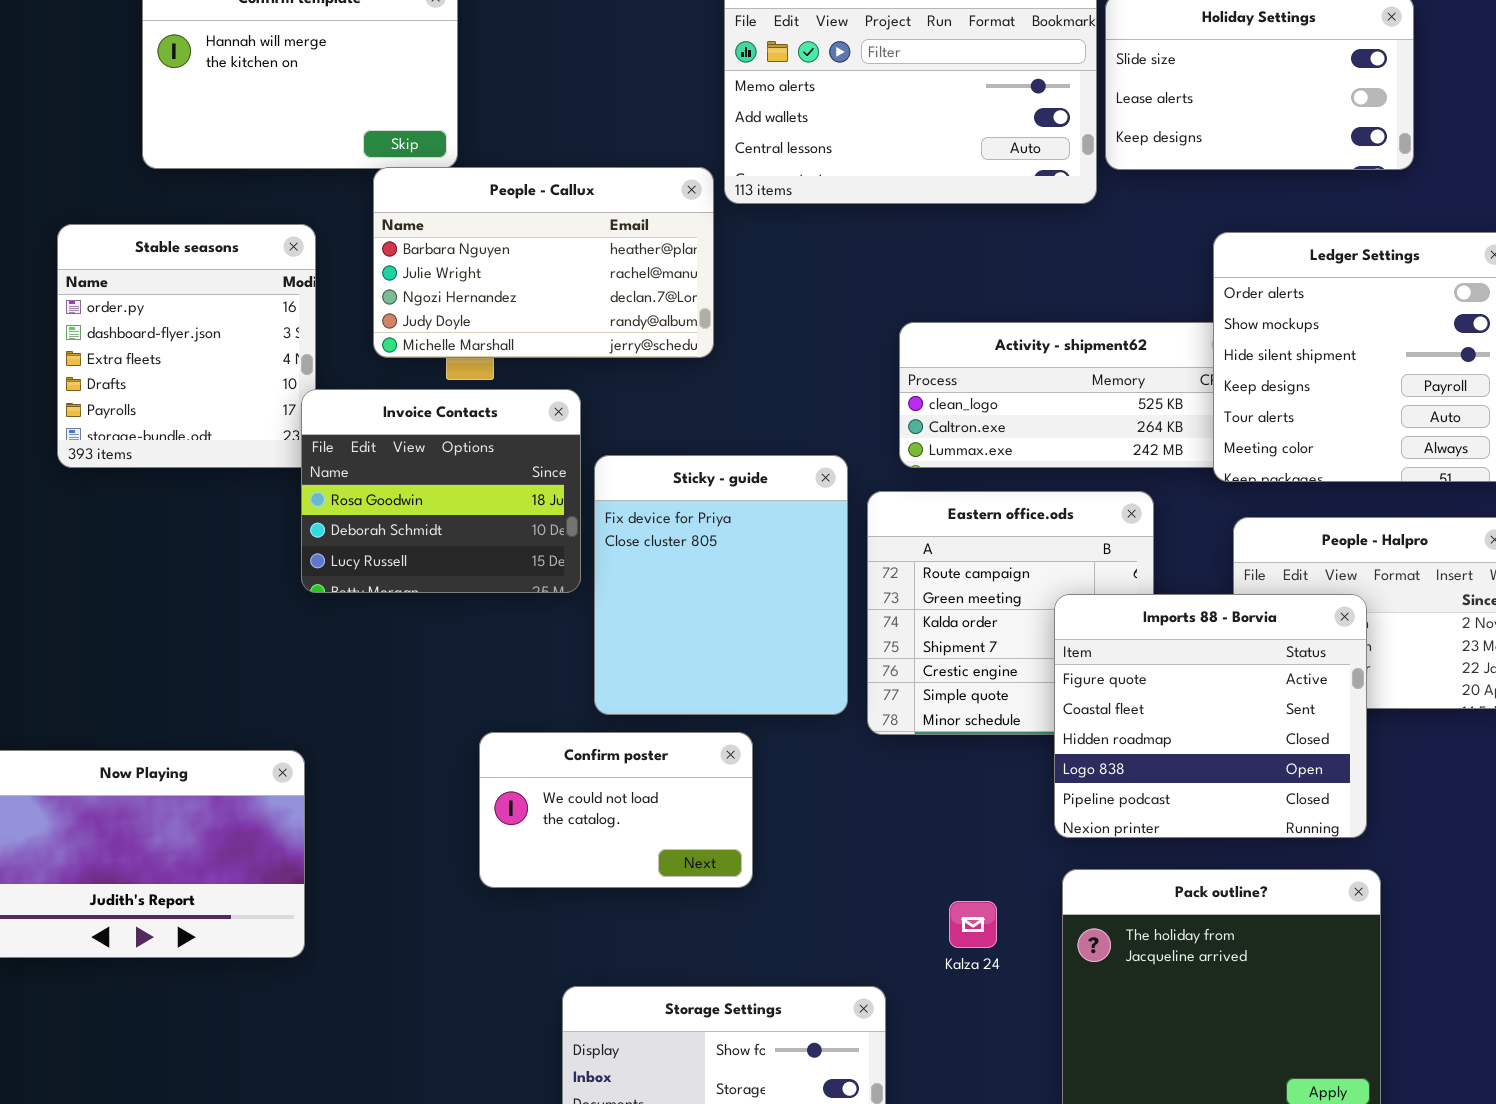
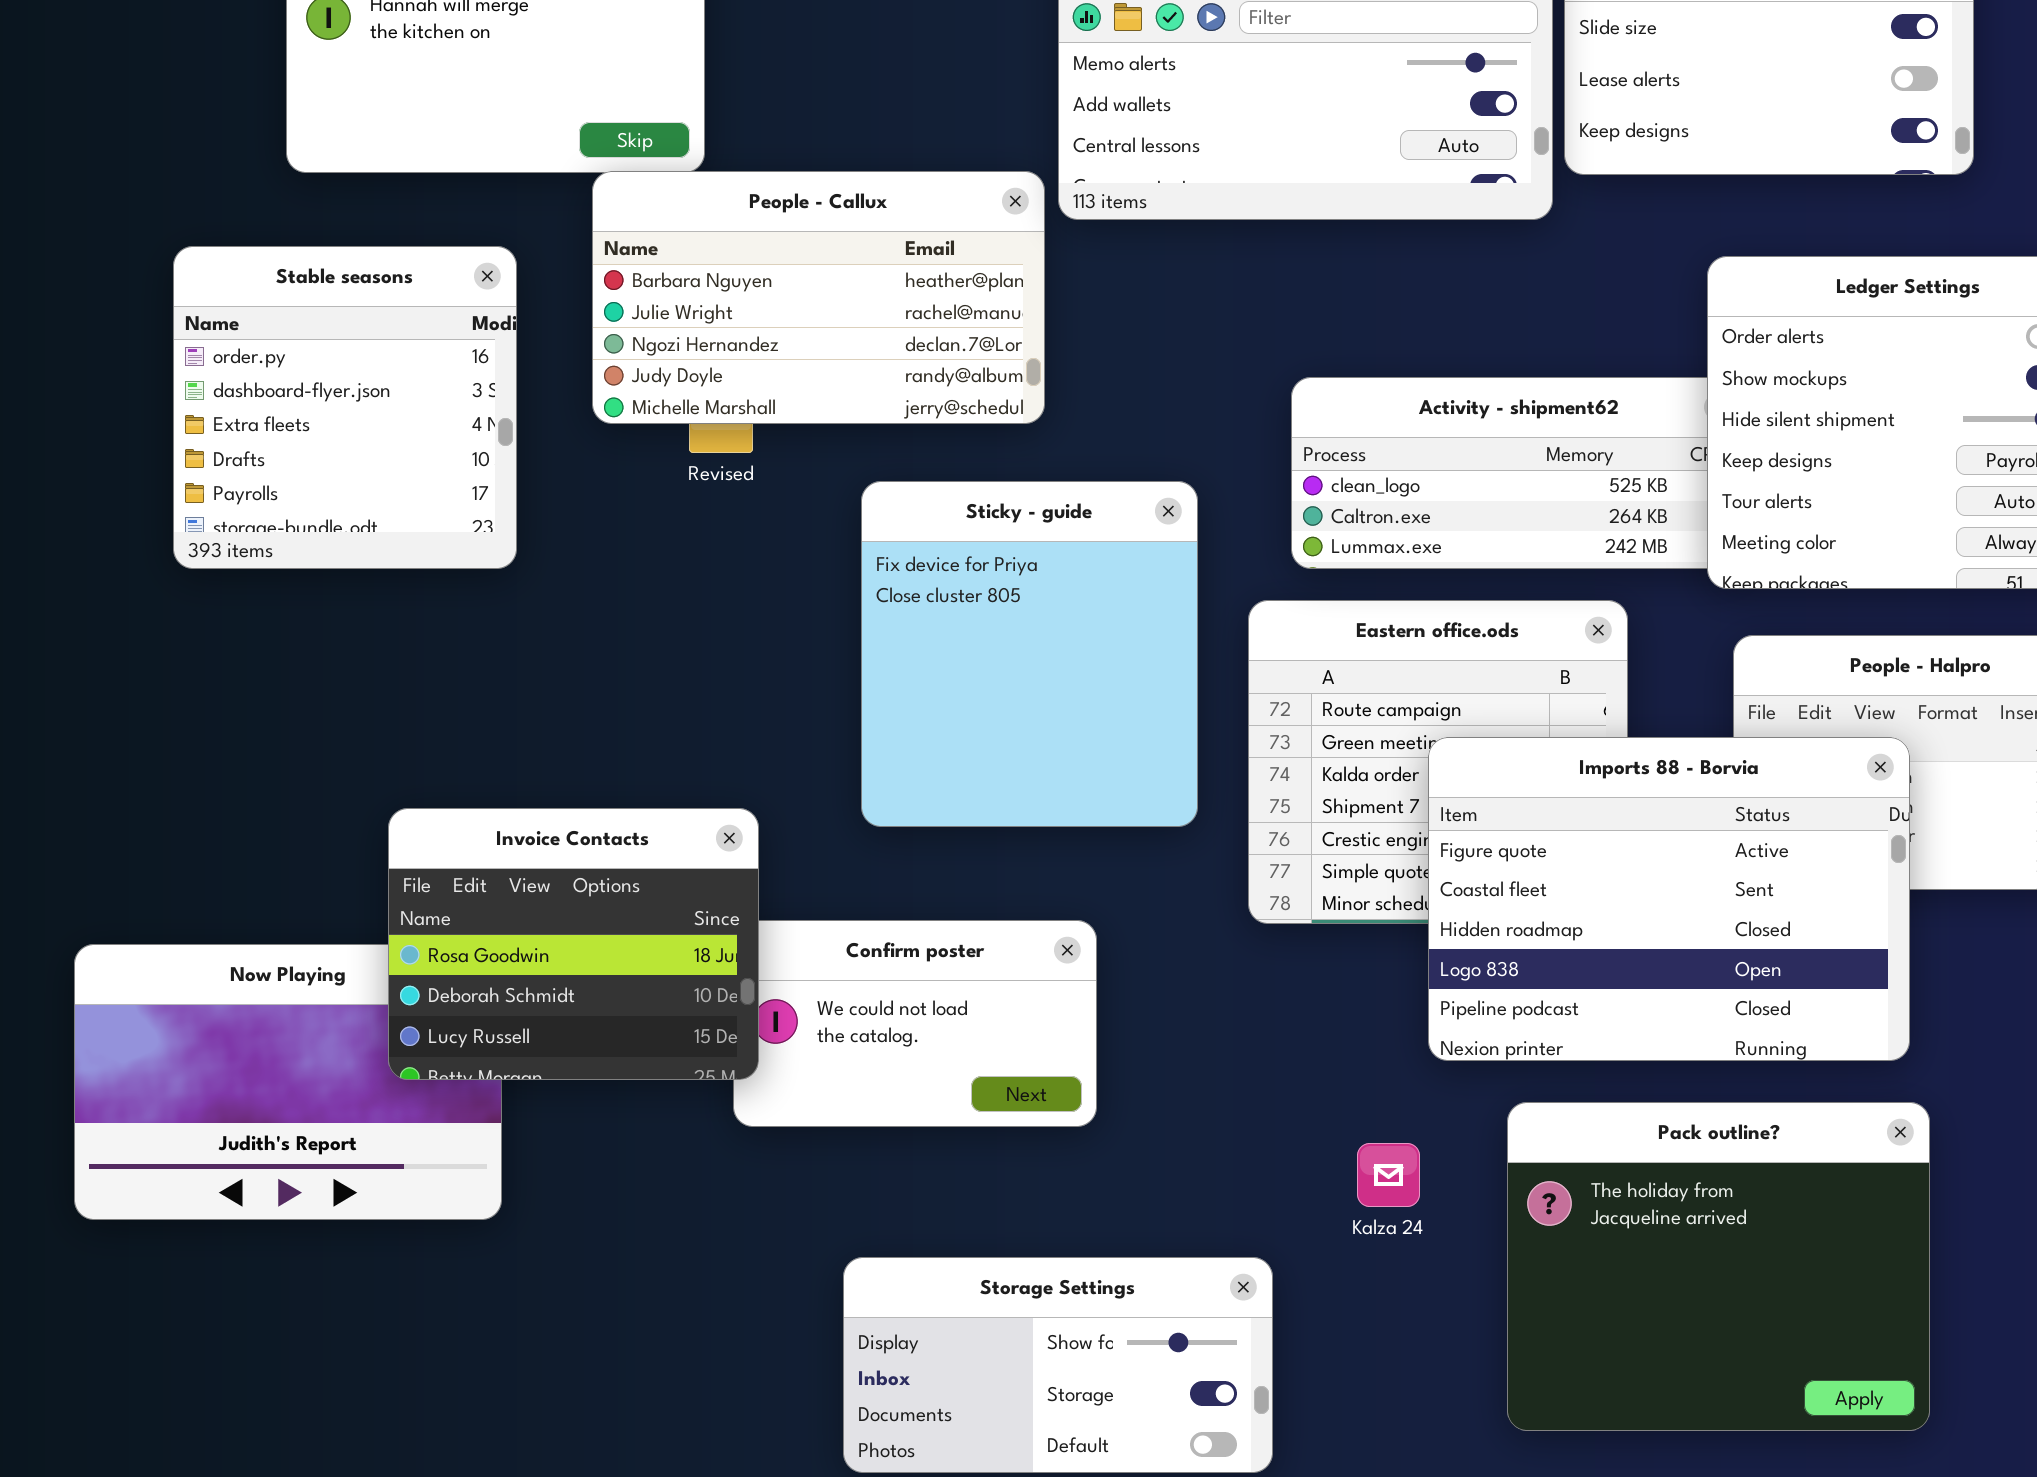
Invoice Contacts: [301,389,581,593] -> [388,808,759,1080], moved
Sticky - guide: [594,455,848,715] -> [861,481,1198,827], moved
Imports 88 - Borvia: [1054,594,1367,838] -> [1428,737,1910,1061], resized

